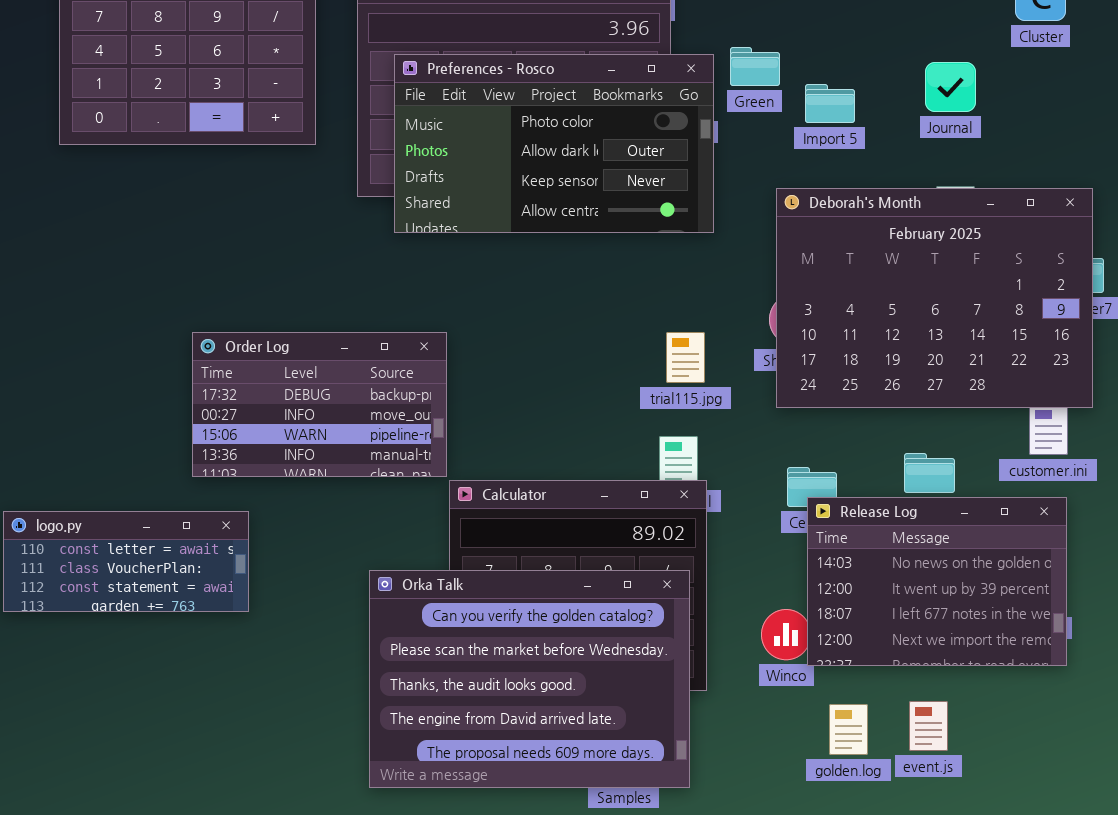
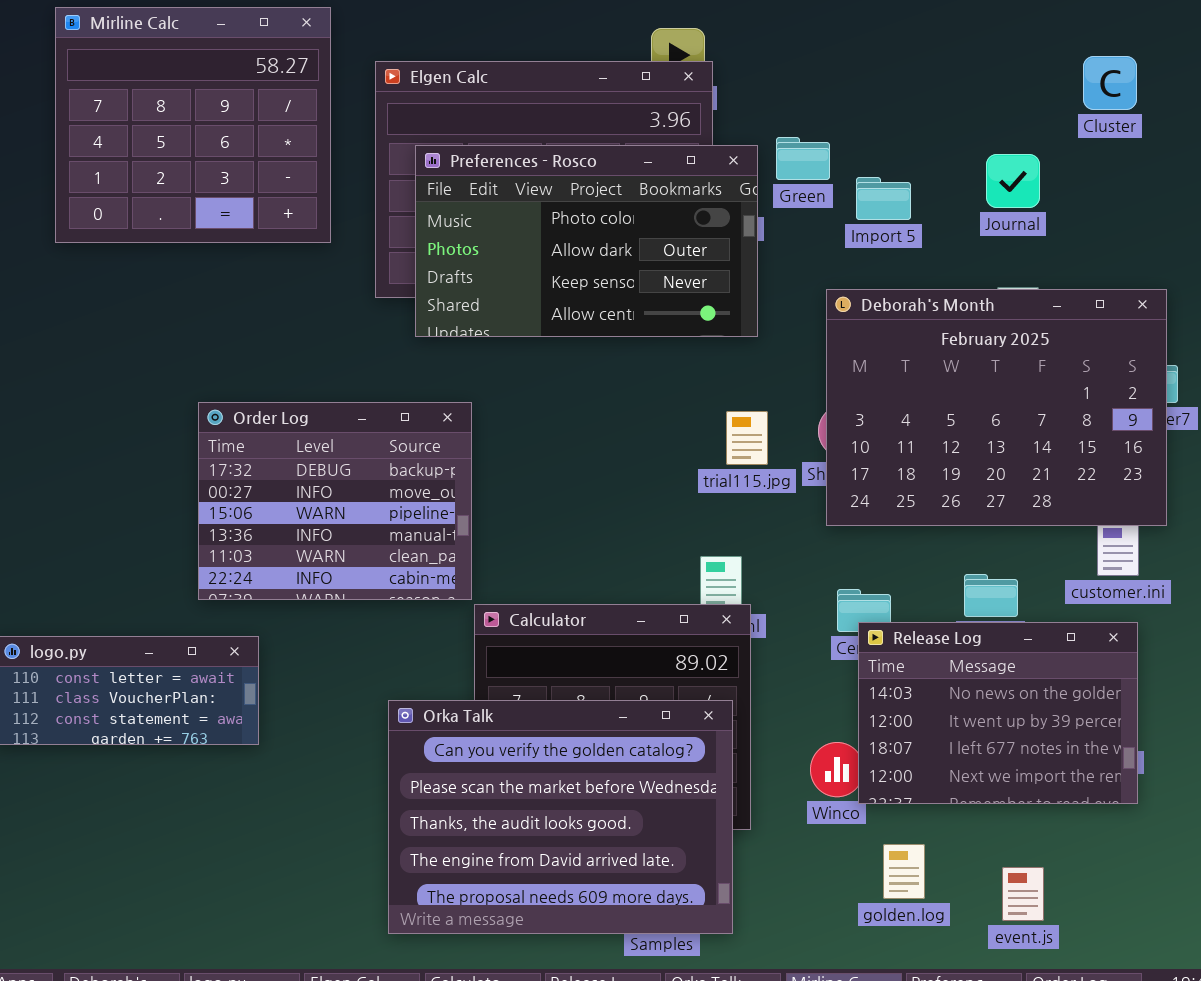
Order Log: [192,332,447,477] -> [198,402,472,600], resized
trial115.jpg: [666,332,705,383] -> [726,411,768,465], moved
event.js: [909,701,948,751] -> [1002,867,1044,921], moved

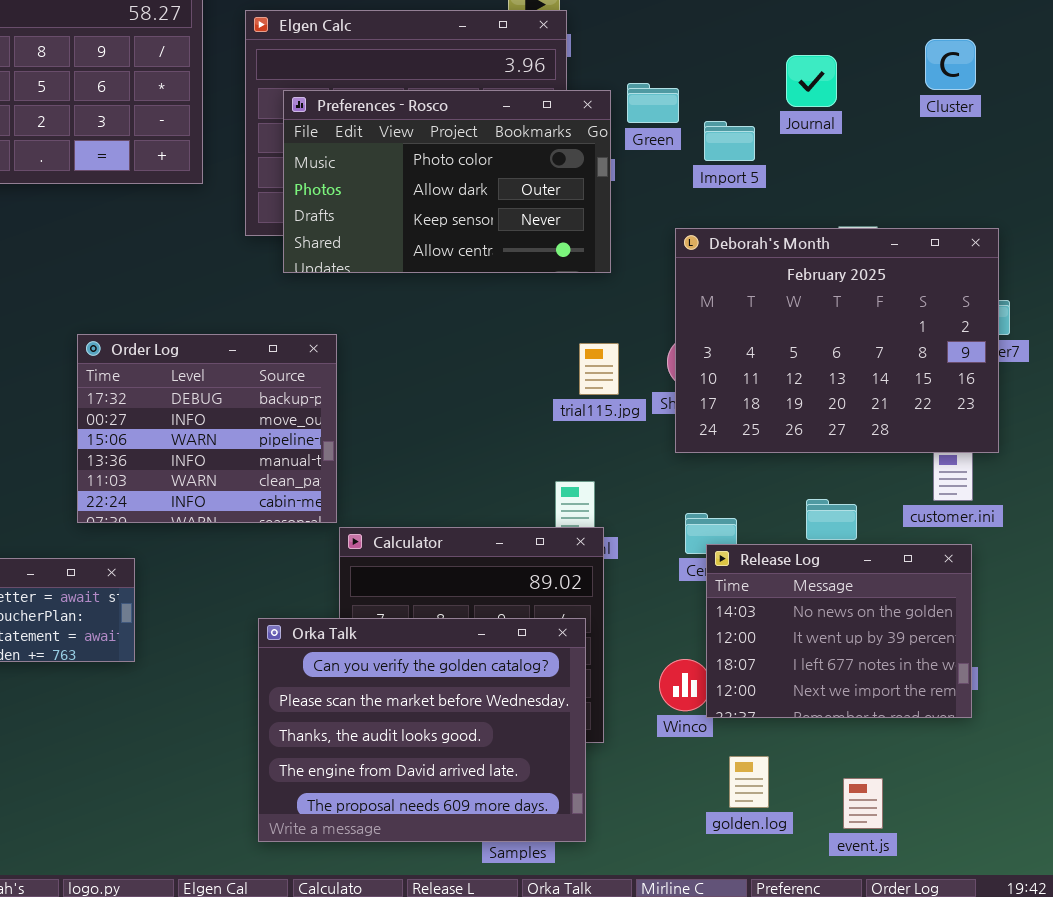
Cluster: [1083,56,1137,110] -> [925,39,976,90], moved
Journal: [986,154,1040,208] -> [786,55,837,107], moved

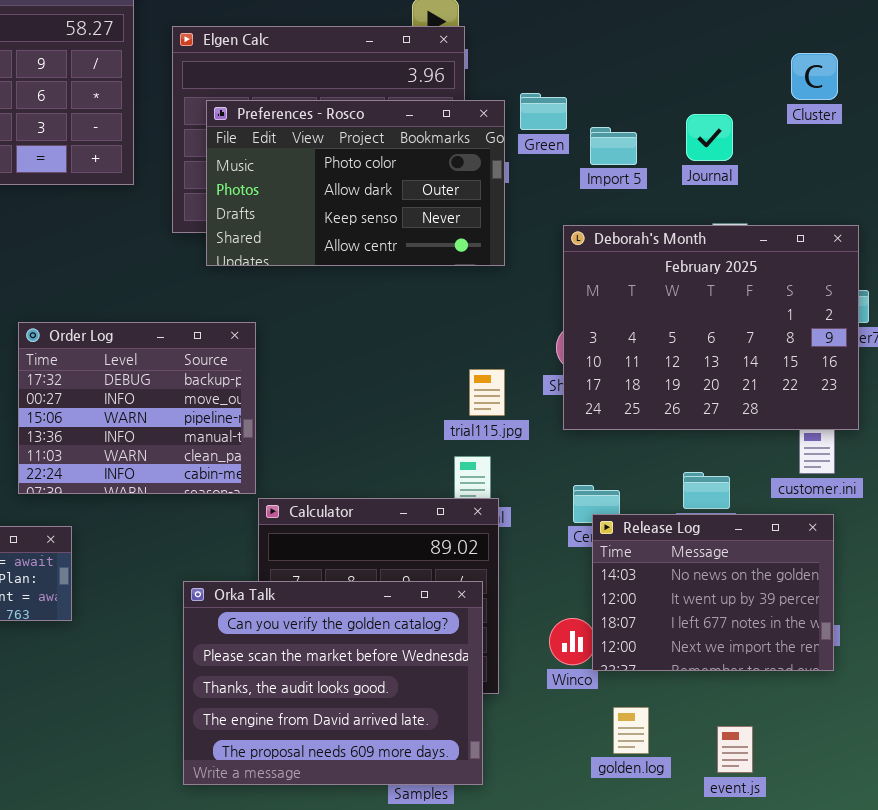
Journal: [786,55,837,107] -> [686,114,733,161], moved
trial115.jpg: [579,343,619,395] -> [469,369,505,416], moved

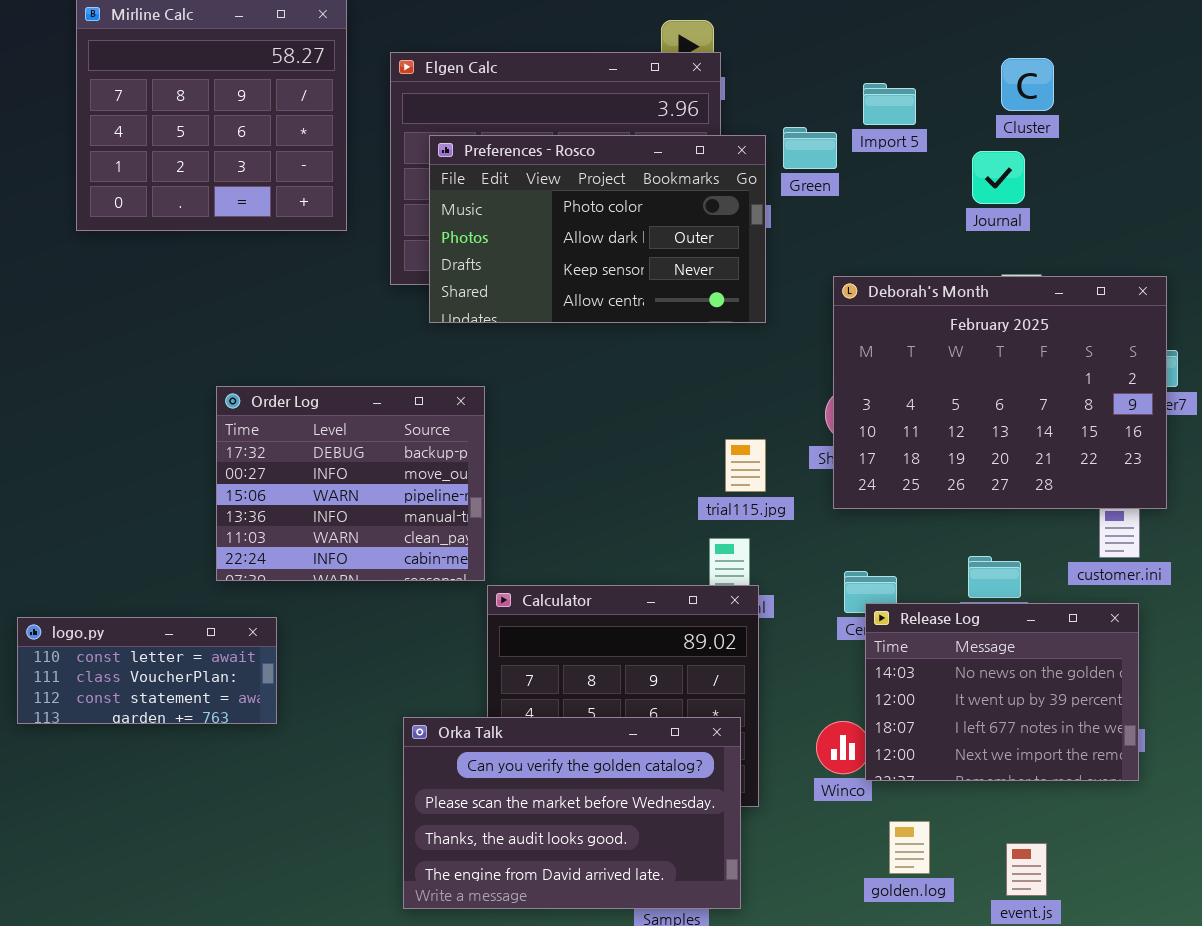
Cluster: [791,53,838,100] -> [1001,58,1054,111], moved
Import 5: [590,127,637,165] -> [863,83,916,125], moved
Orka Talk: [183,581,483,785] -> [403,717,741,909], resized

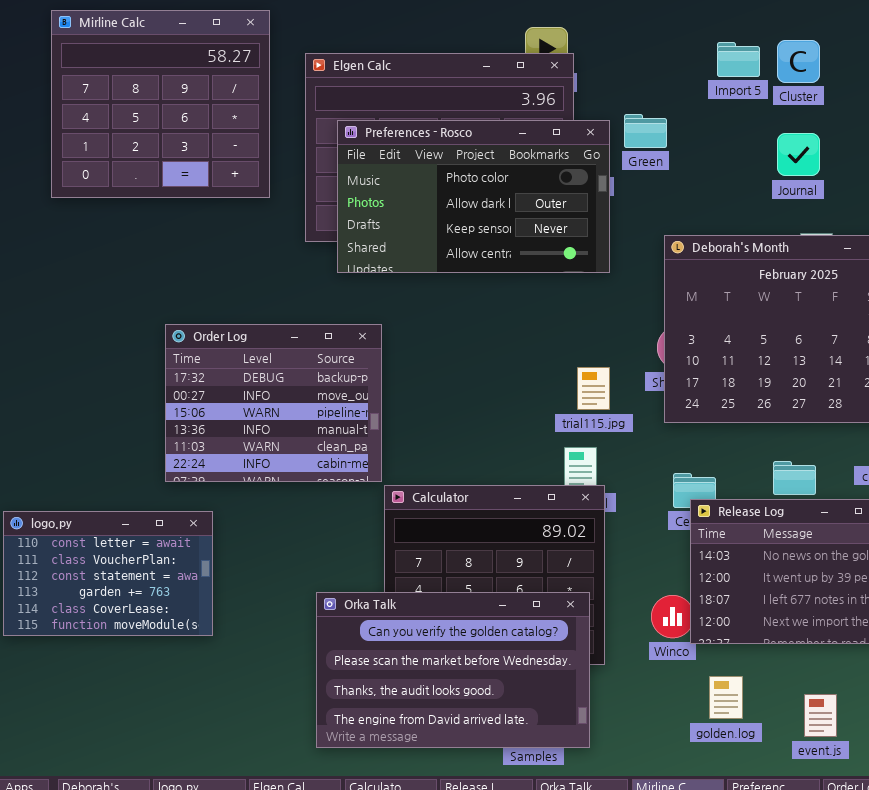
Cluster: [1001,58,1054,111] -> [777,40,820,83], moved
Import 5: [863,83,916,125] -> [717,42,760,77], moved
logo.py: [17,617,277,724] -> [3,511,213,636], resized

